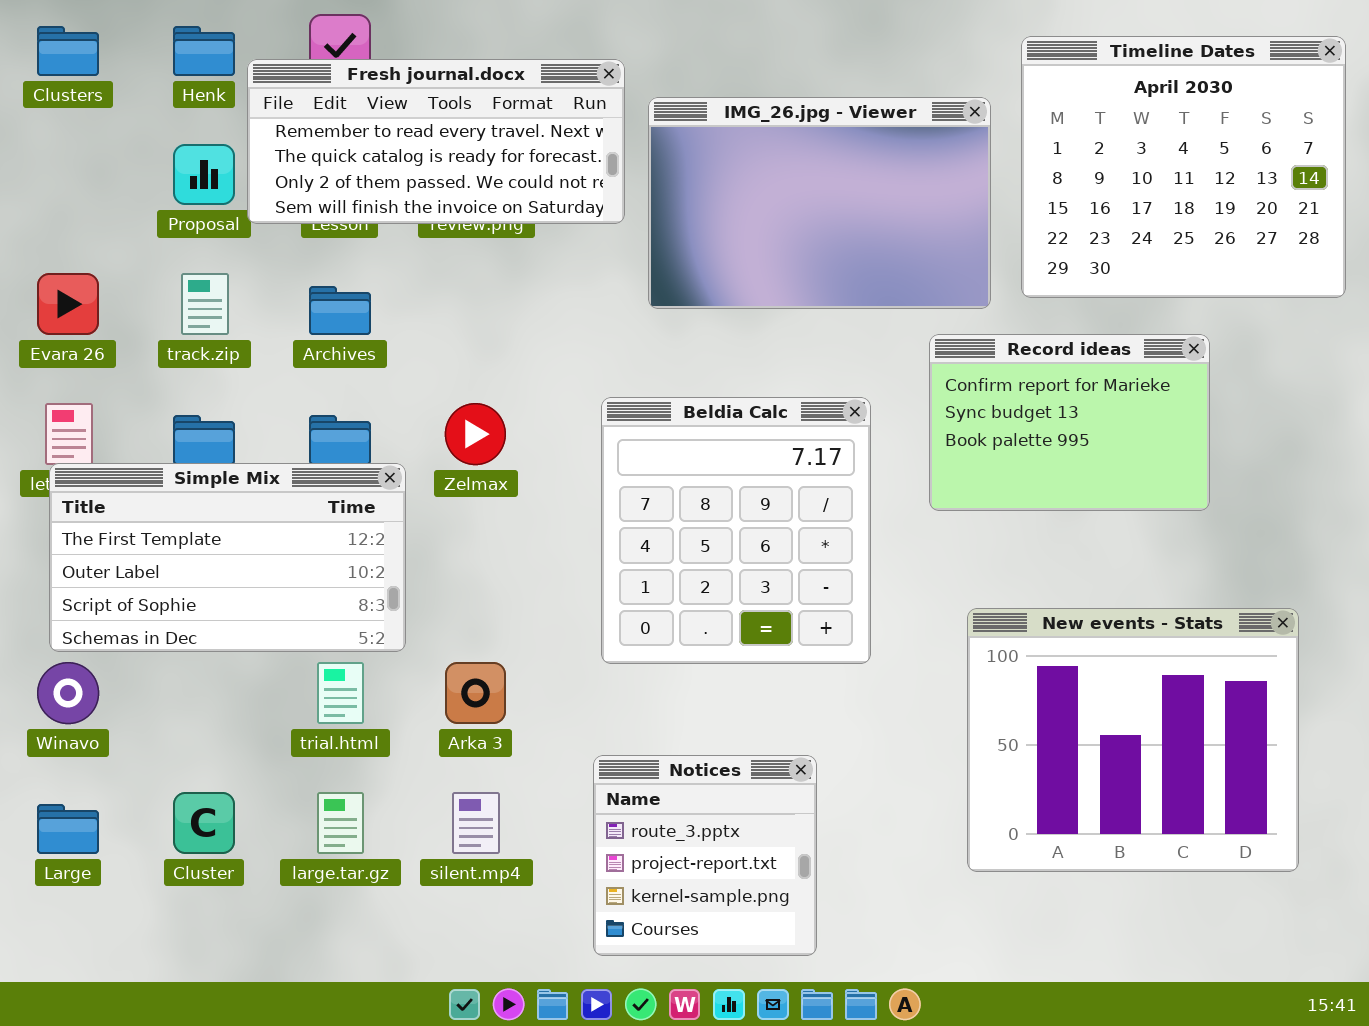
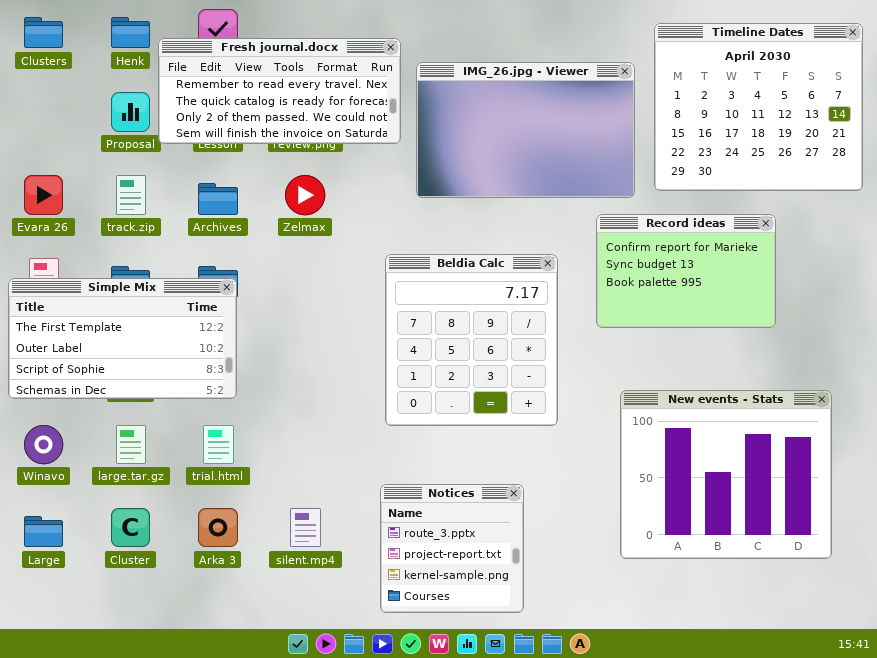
Zelmax: [445,403,506,465] -> [285,175,325,215], moved
Simple Mix: [49,463,406,652] -> [8,278,237,399], moved
Arka 3: [445,662,506,724] -> [198,508,238,547], moved
large.tar.gz: [317,792,364,854] -> [116,425,146,464], moved

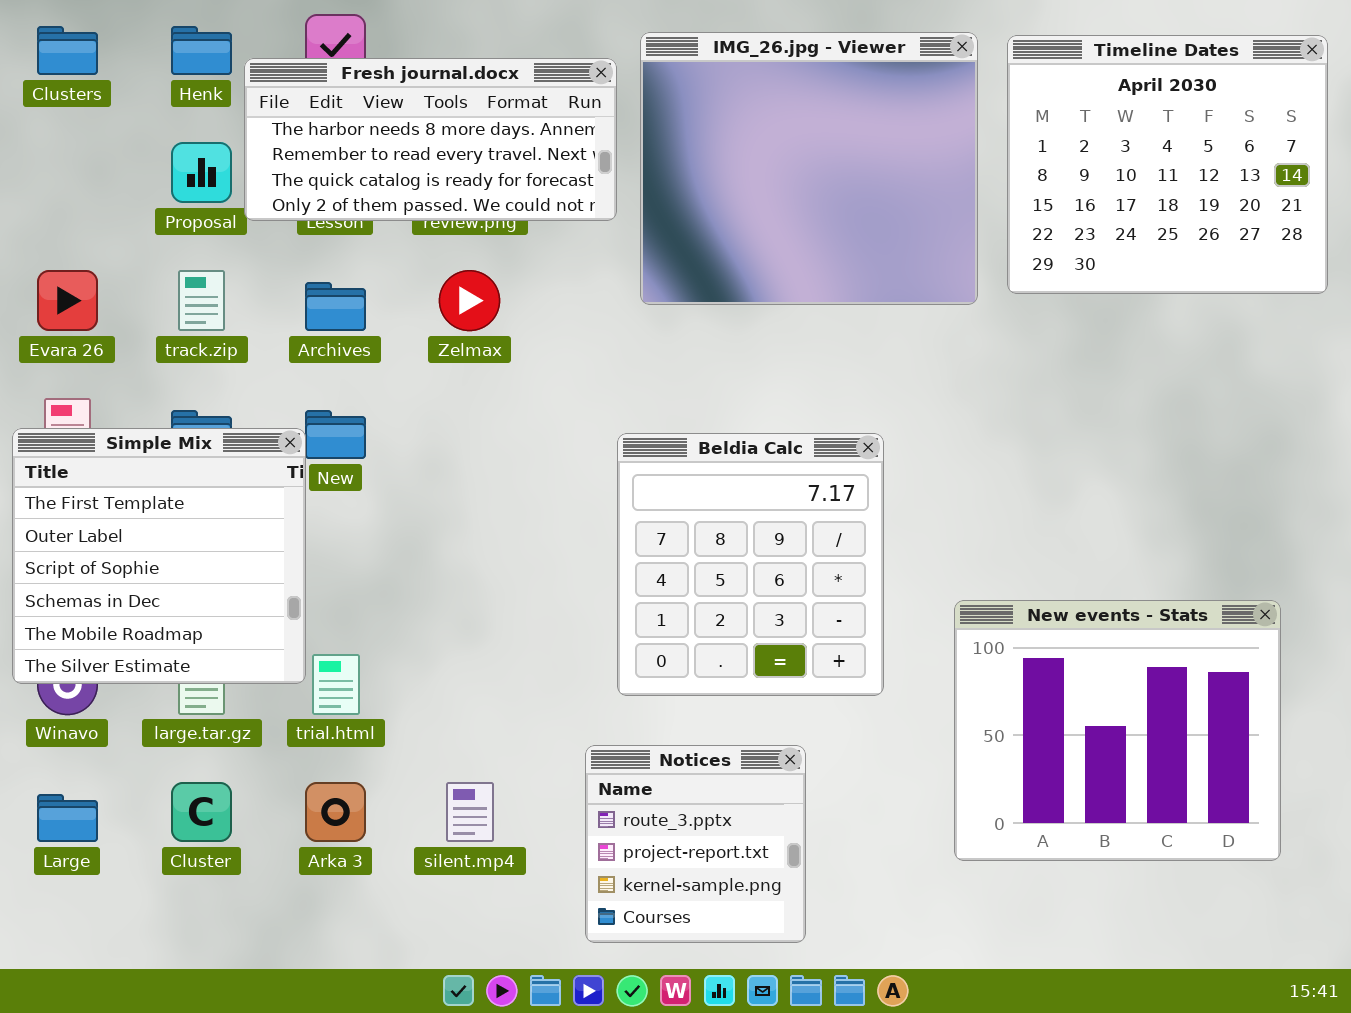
Fresh journal.docx: [158,38,401,144] -> [244,58,617,221], scrolled up 1 row
IMG_26.jpg - Viewer: [416,62,635,198] -> [640,32,978,305], resized
Record ideas: [596,214,776,328] -> none, closed
Beldia Calc: [385,254,558,426] -> [617,433,884,696], moved
Simple Mix: [8,278,237,399] -> [12,428,306,684], resized

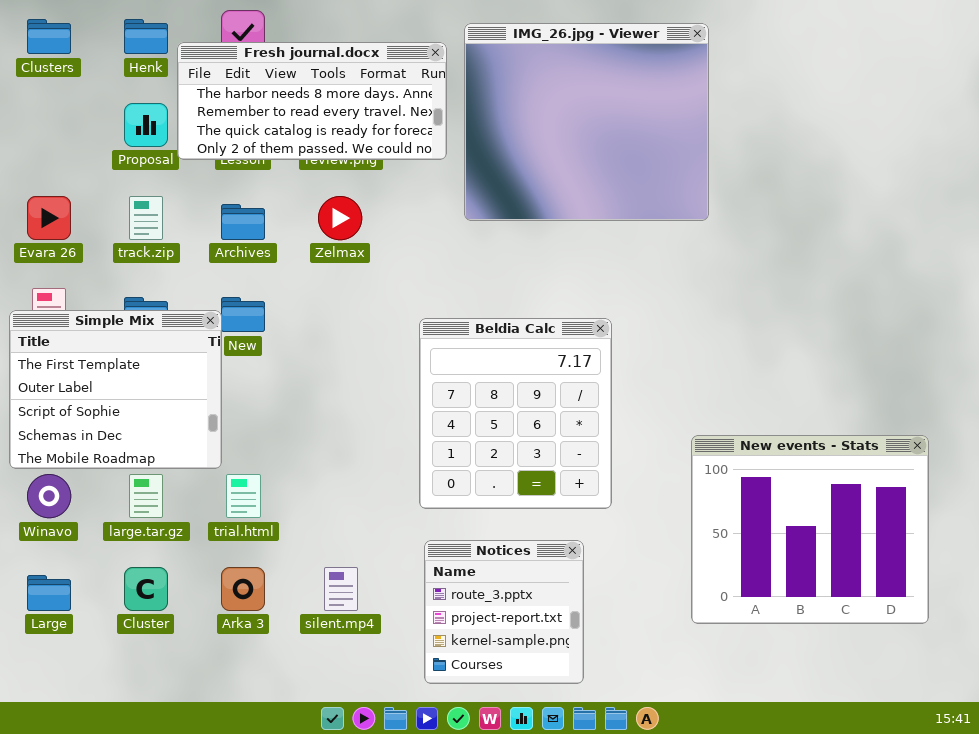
Timeline Dates: [1007,35,1328,294] -> none, closed
Simple Mix: [12,428,306,684] -> [9,310,222,469], resized
Beldia Calc: [617,433,884,696] -> [419,318,612,509], moved

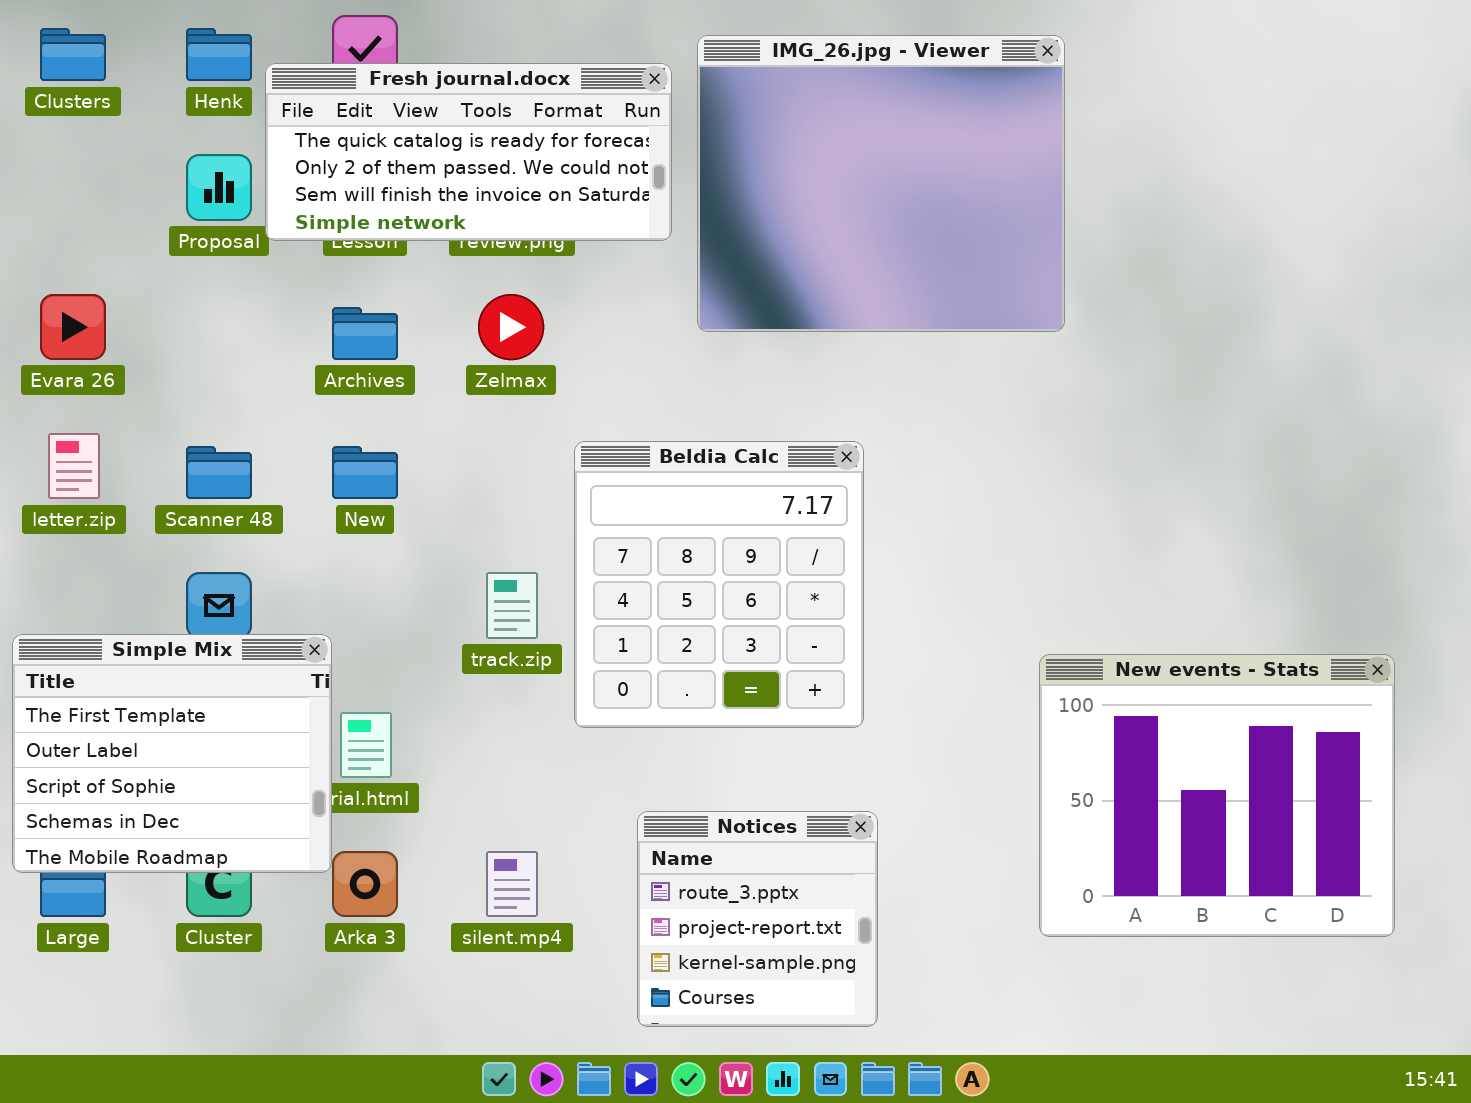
Fresh journal.docx: [177,42,447,160] -> [265,63,672,241], scrolled down 2 rows
track.zip: [129,196,163,240] -> [486,572,538,639], moved
Simple Mix: [9,310,222,469] -> [12,634,332,873], moved
Beldia Calc: [419,318,612,509] -> [574,441,864,728], moved

